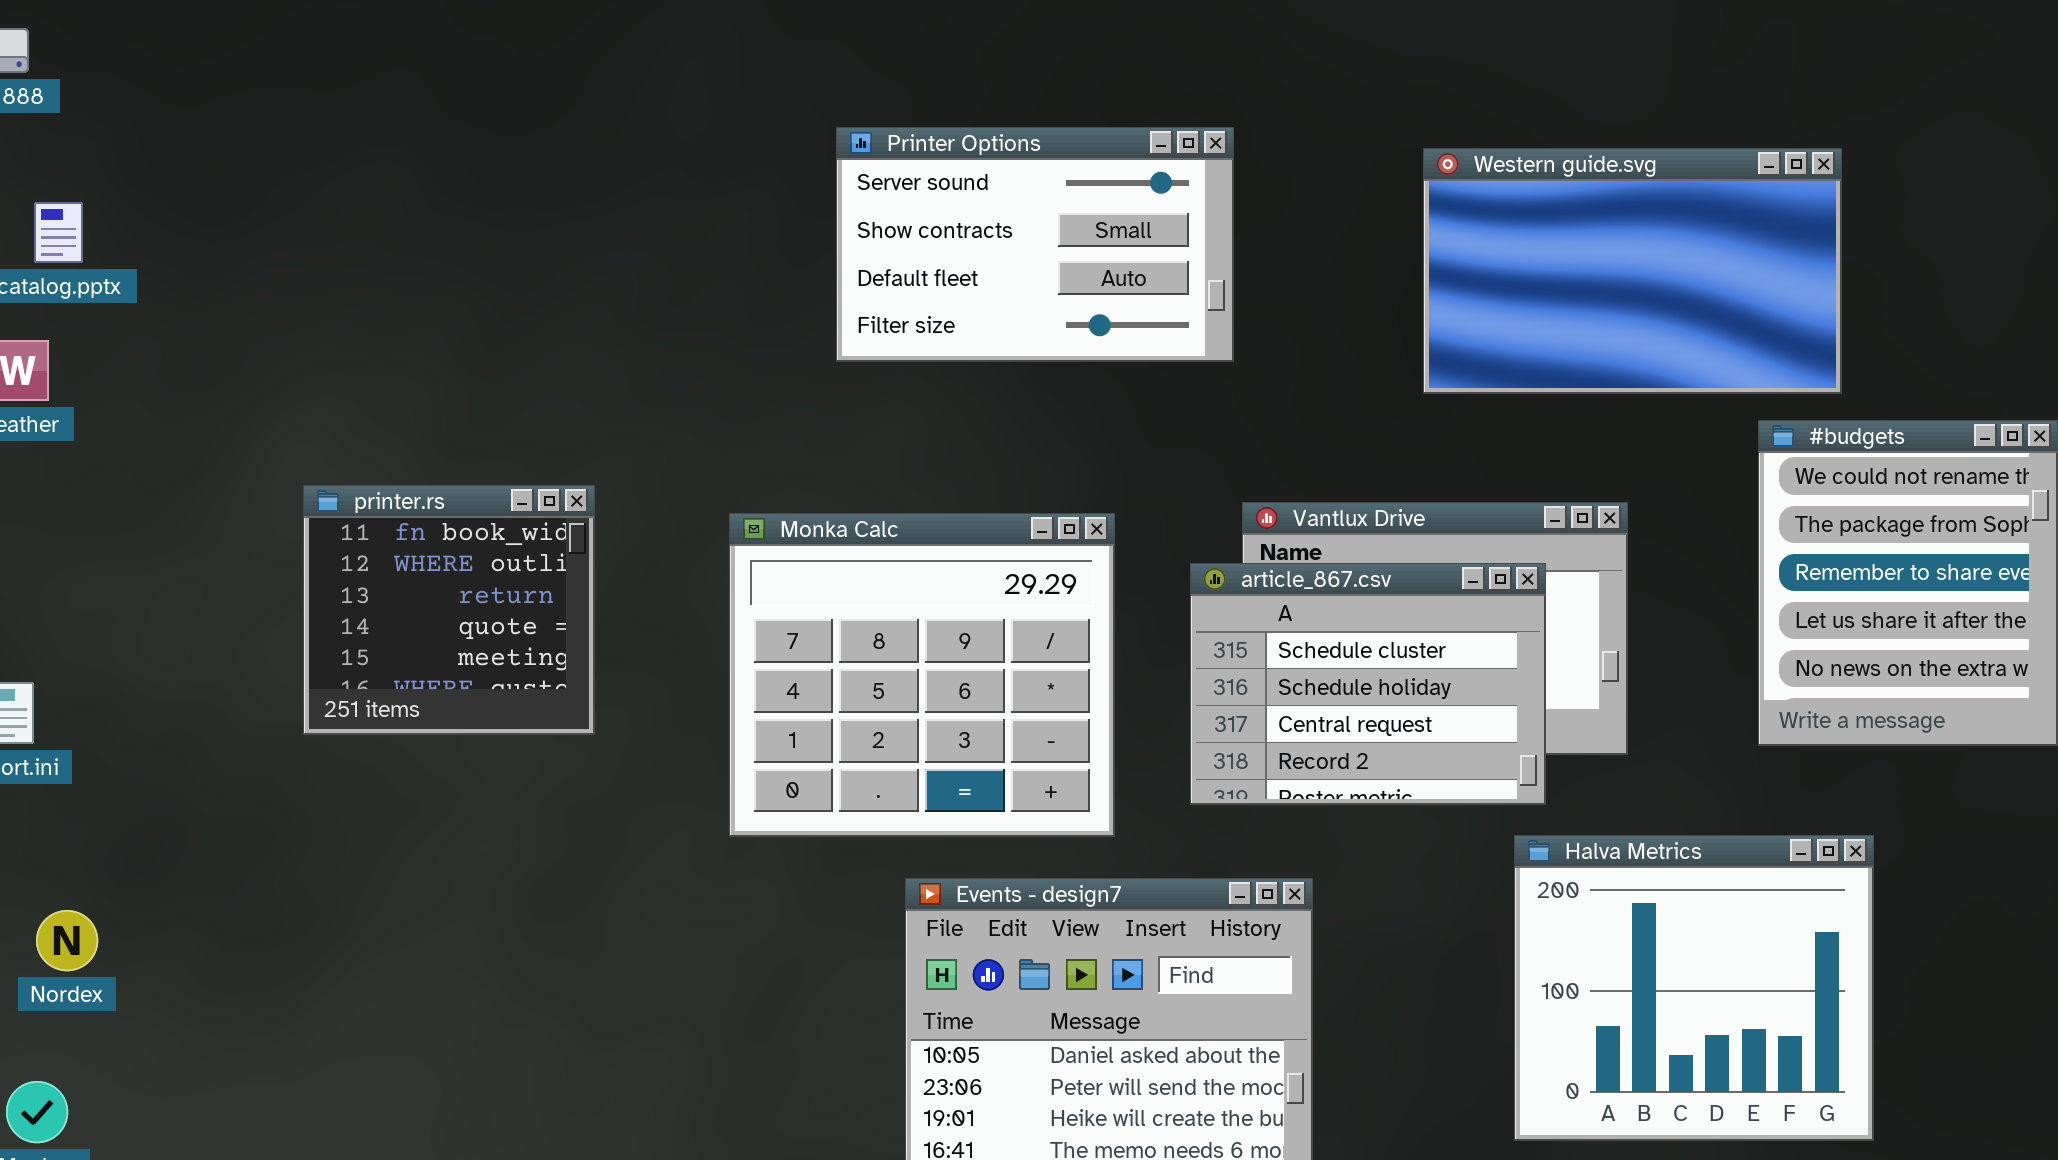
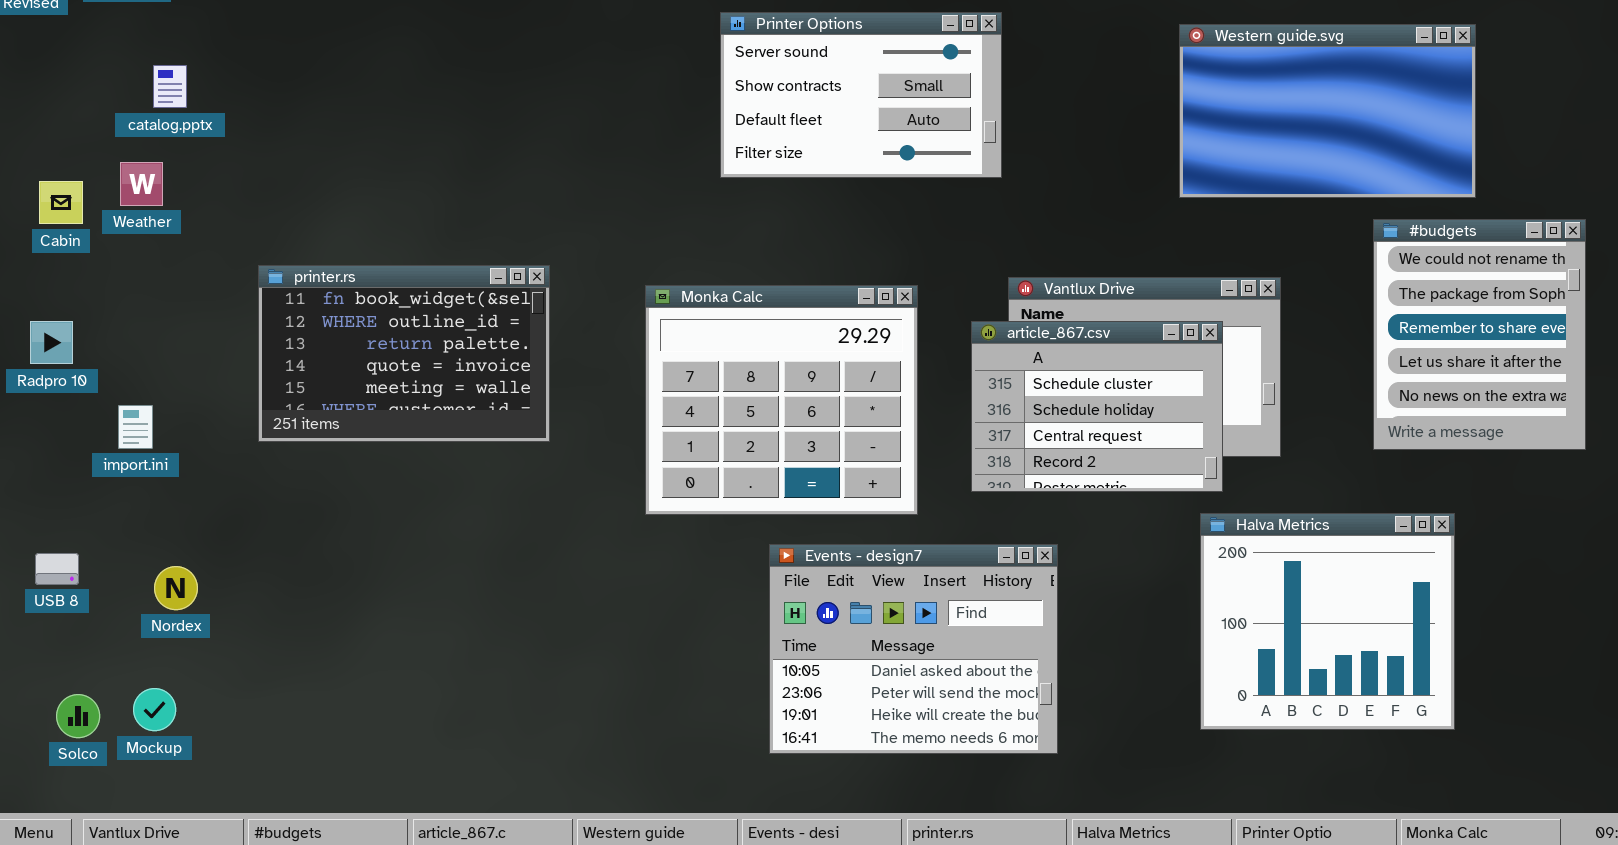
Western guide.svg: [1423,148,1842,394] -> [1179,24,1476,198], moved
printer.rs: [303,485,595,735] -> [258,265,550,442], resized

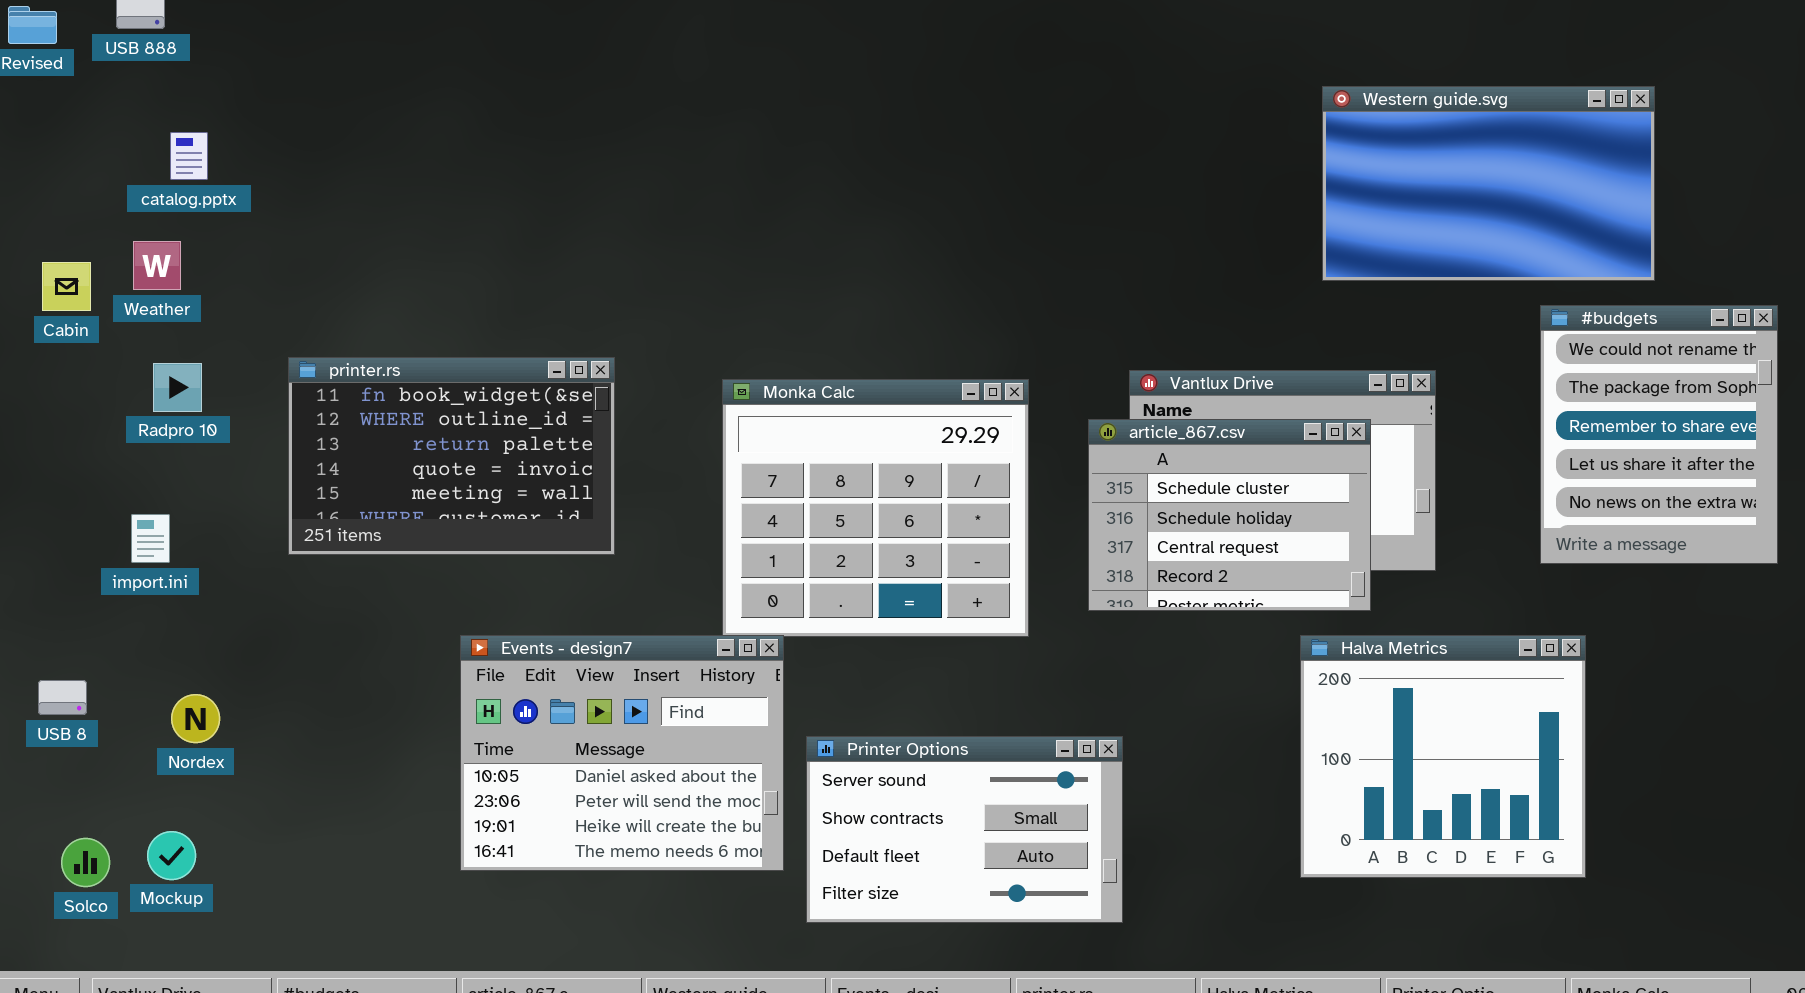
Printer Options: [720,12,1002,178] -> [806,736,1123,923], moved
Radpro 10: [30,321,73,364] -> [153,363,202,412], moved
Halva Metrics: [1200,513,1455,730] -> [1300,635,1586,878], moved
Events - design7: [769,544,1058,754] -> [460,635,784,871], moved

